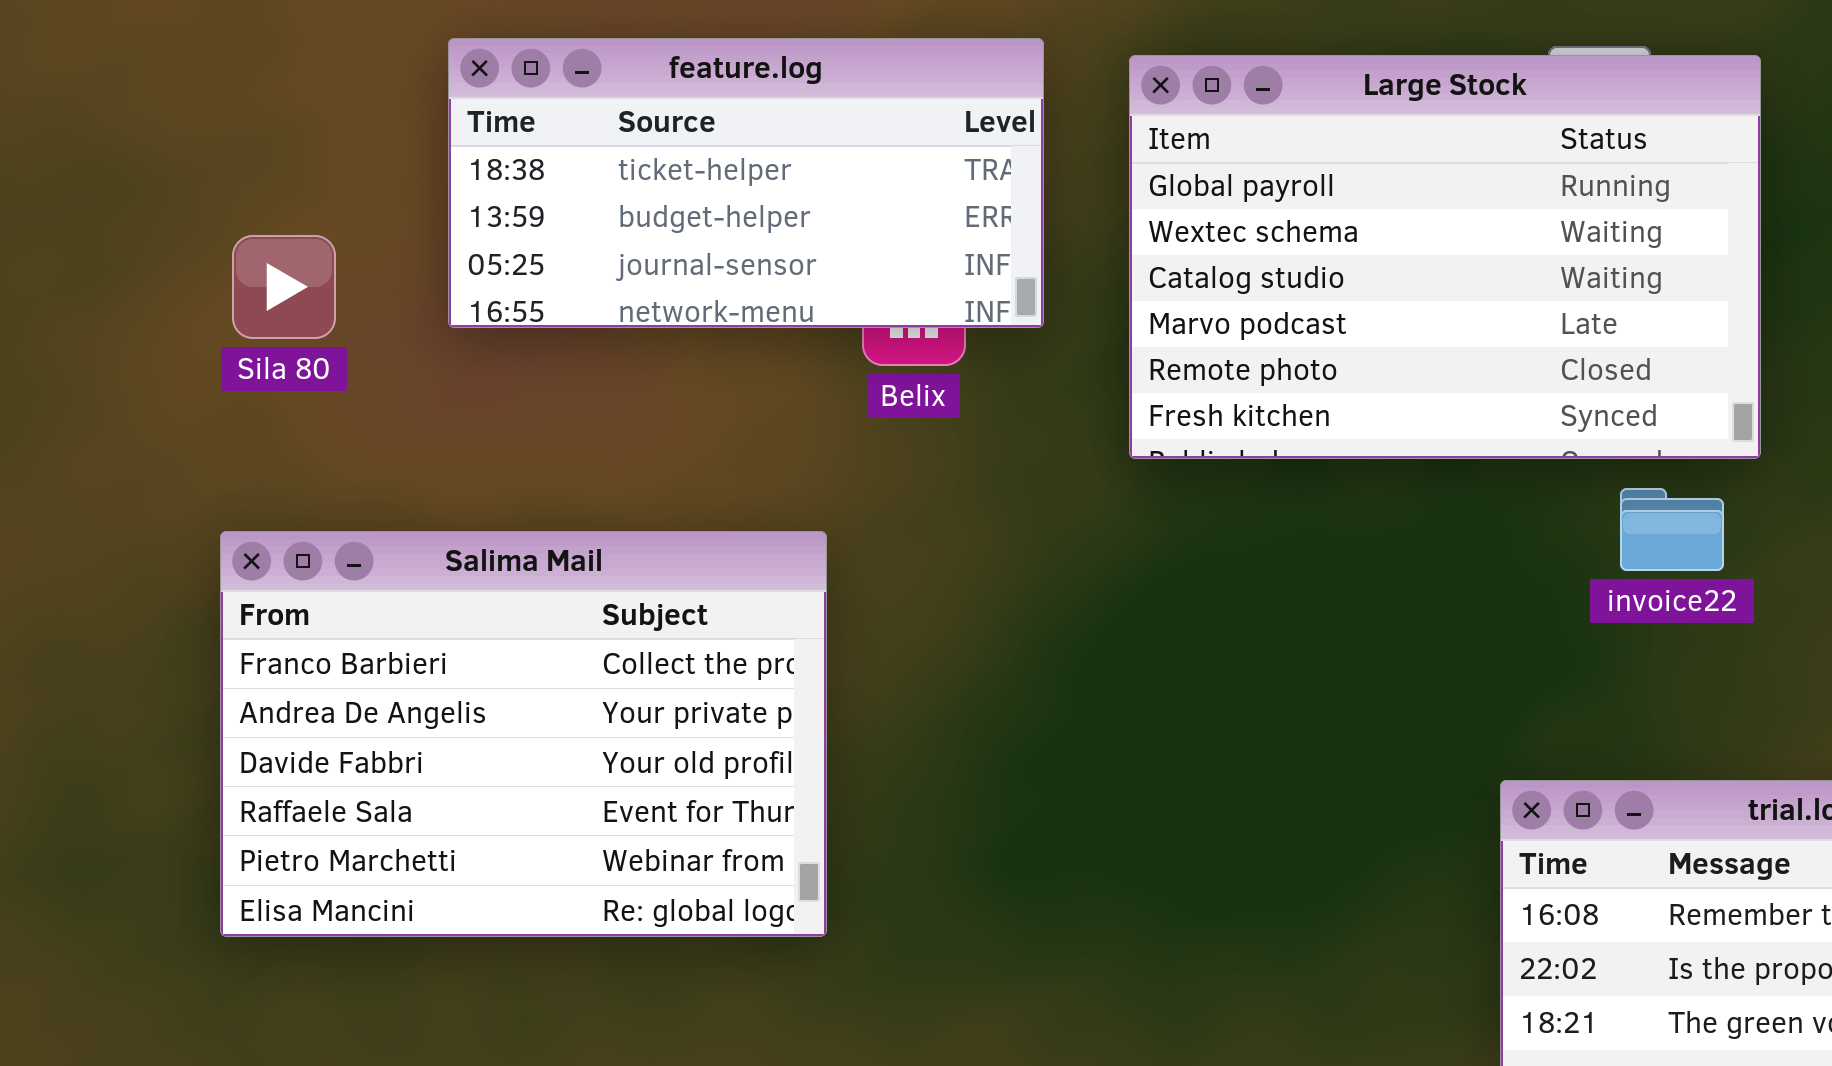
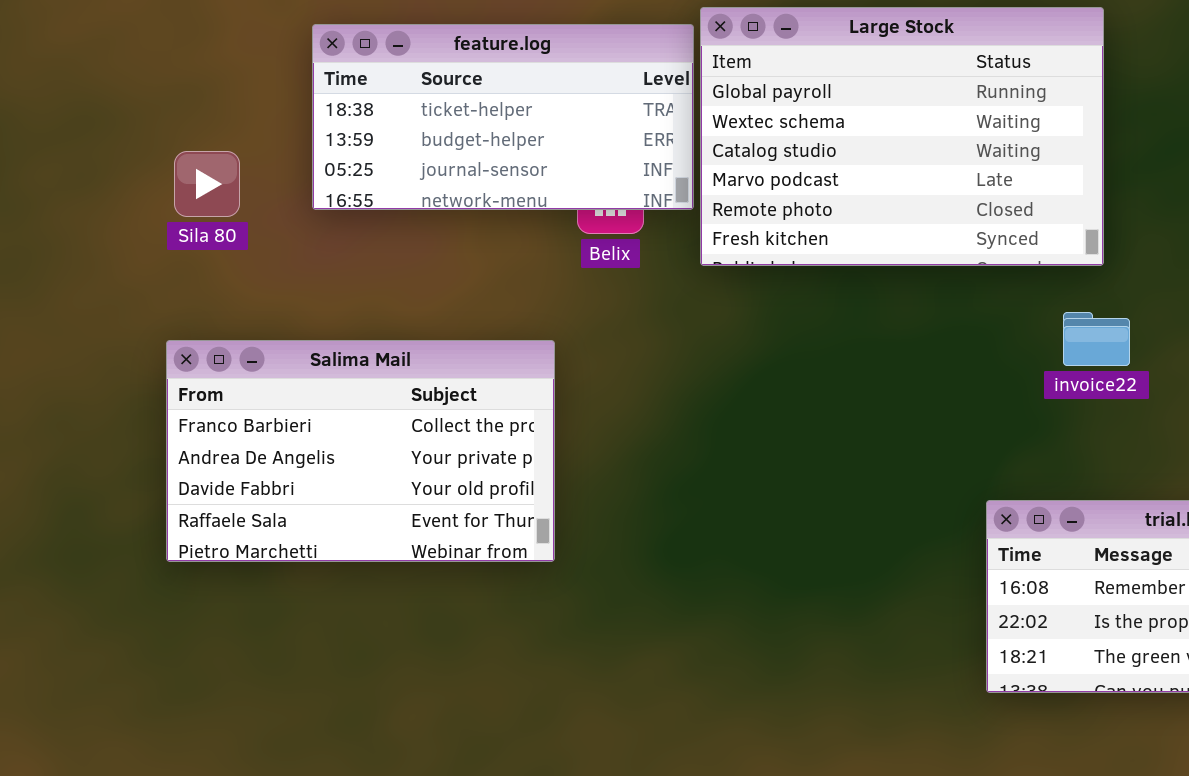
Large Stock: [1129,55,1761,459] -> [700,7,1104,266], moved
Salima Mail: [220,531,827,937] -> [166,340,555,562], resized

